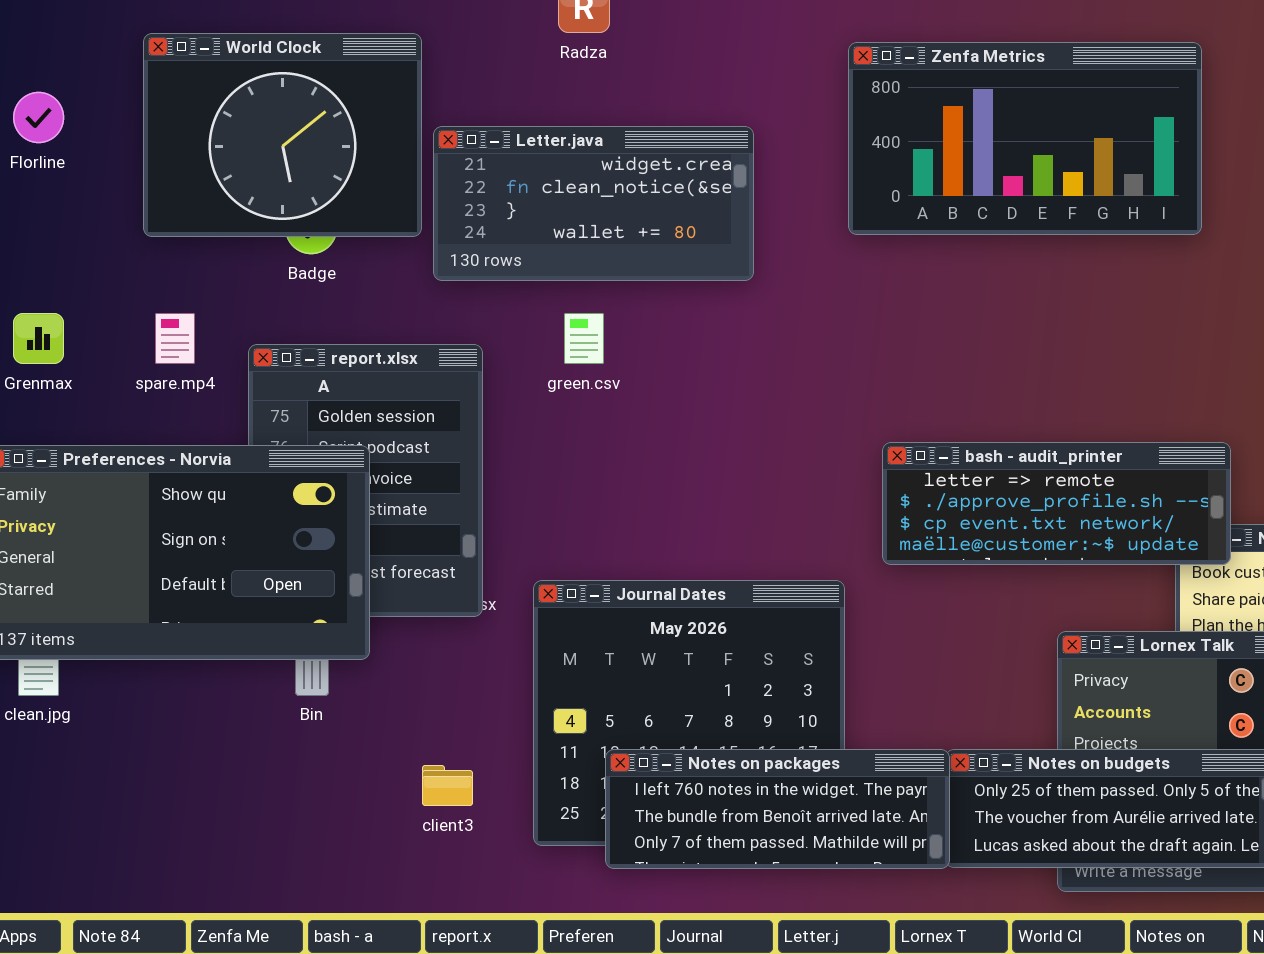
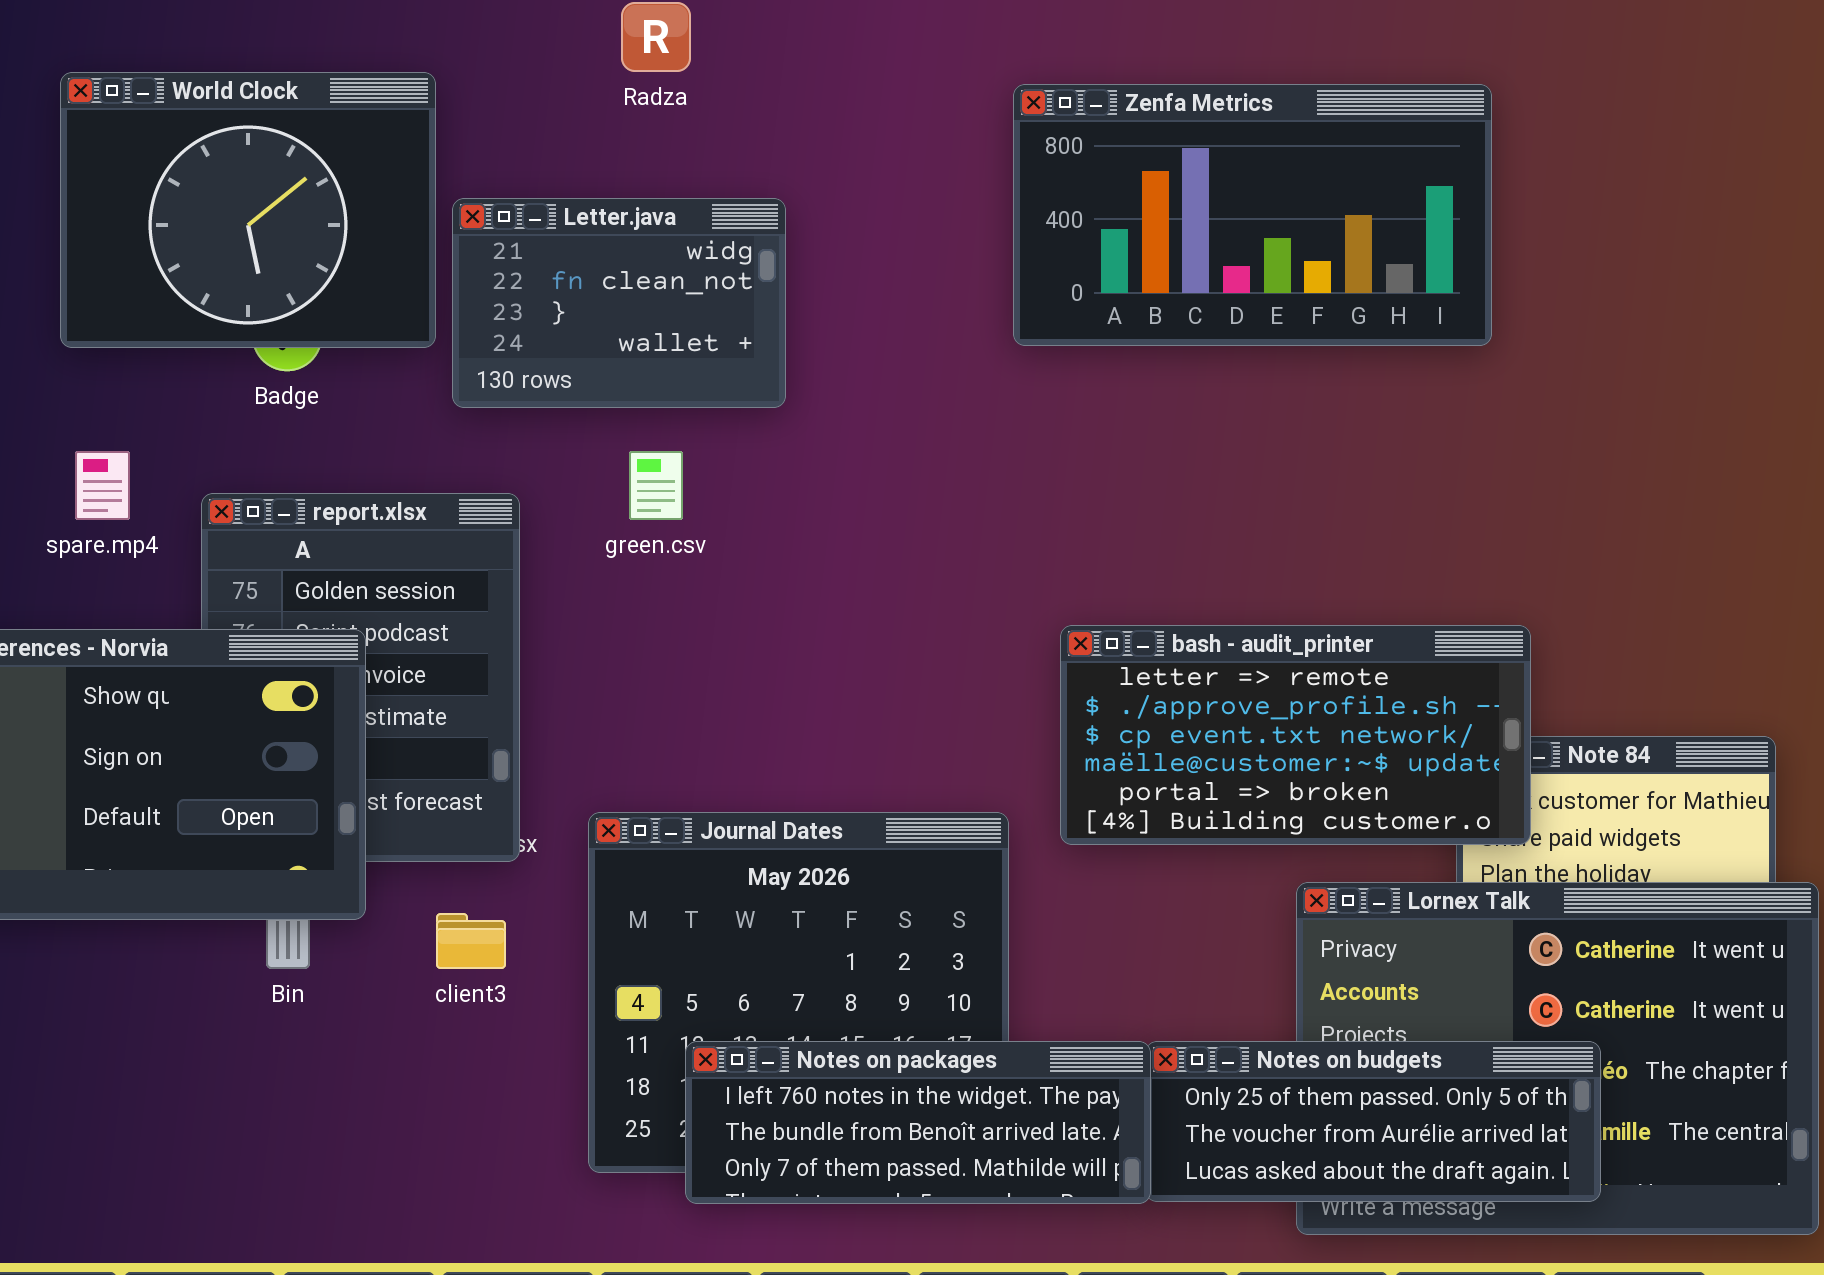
Letter.java: [433,126,754,281] -> [452,198,786,408], resized
bash - audit_printer: [882,442,1231,565] -> [1060,625,1531,845], resized
client3: [422,765,473,806] -> [436,913,506,969], moved

